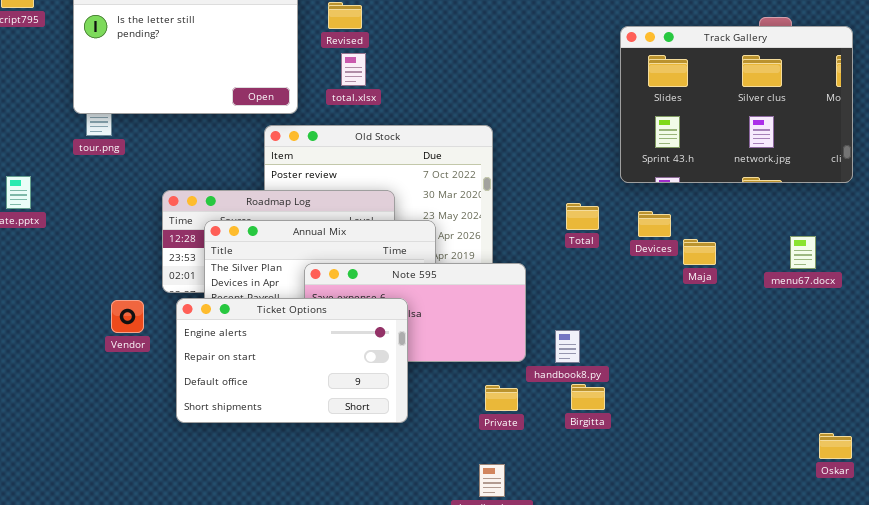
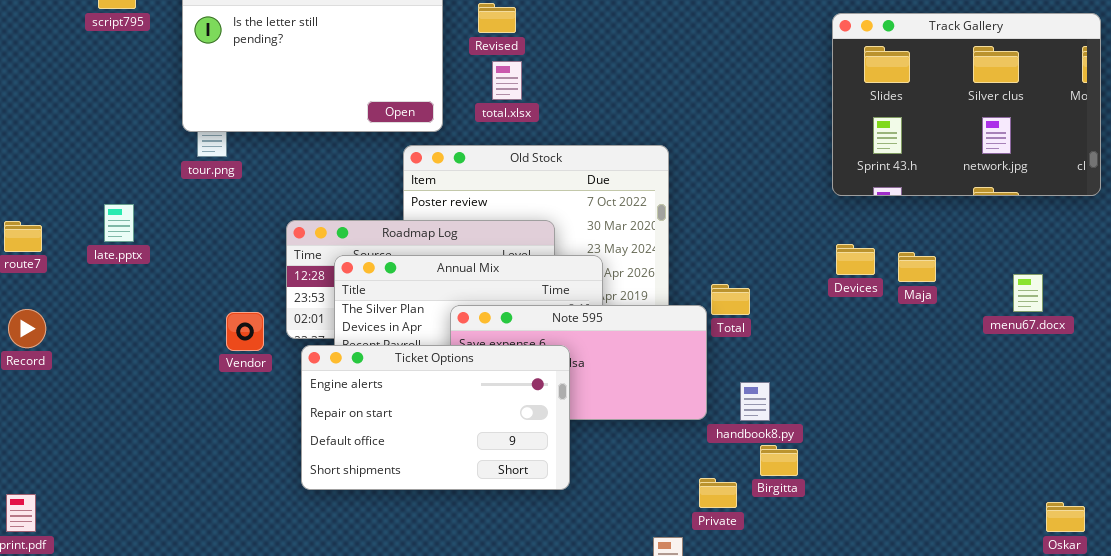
Track Gallery: [620,26,853,183] -> [832,13,1101,196], moved
Total: [566,203,599,230] -> [711,284,750,315], moved
Maja: [683,239,716,265] -> [898,252,936,282], moved
Vendor: [111,300,144,333] -> [226,312,264,351], moved
Private: [485,385,518,411] -> [699,478,737,508], moved

